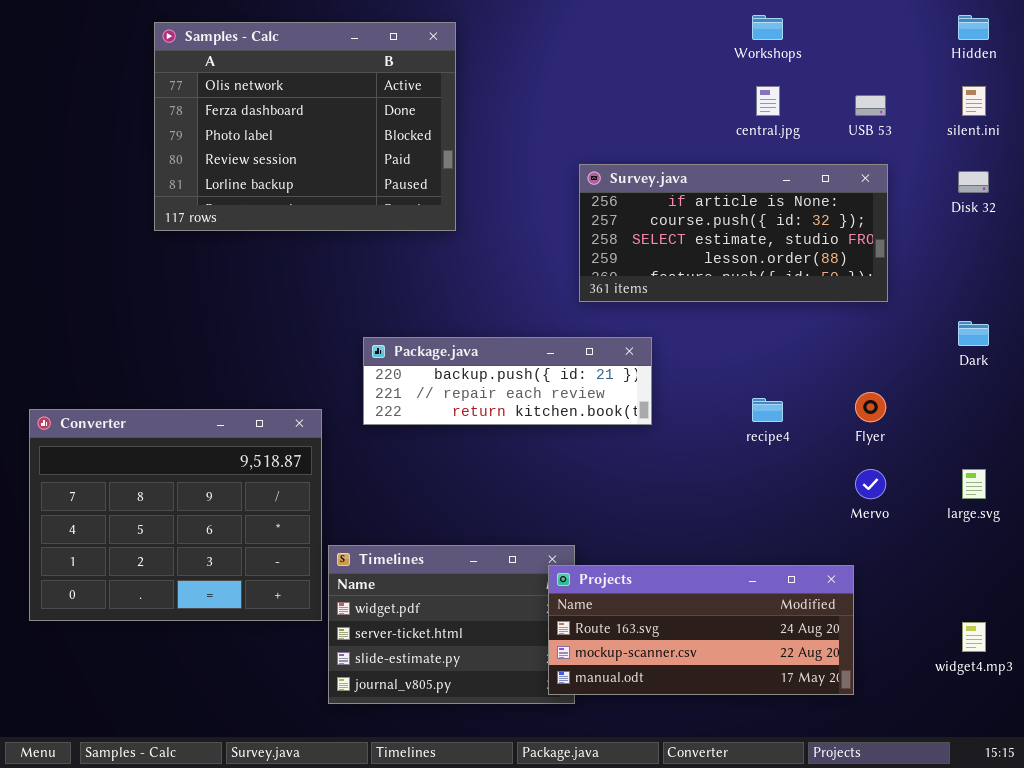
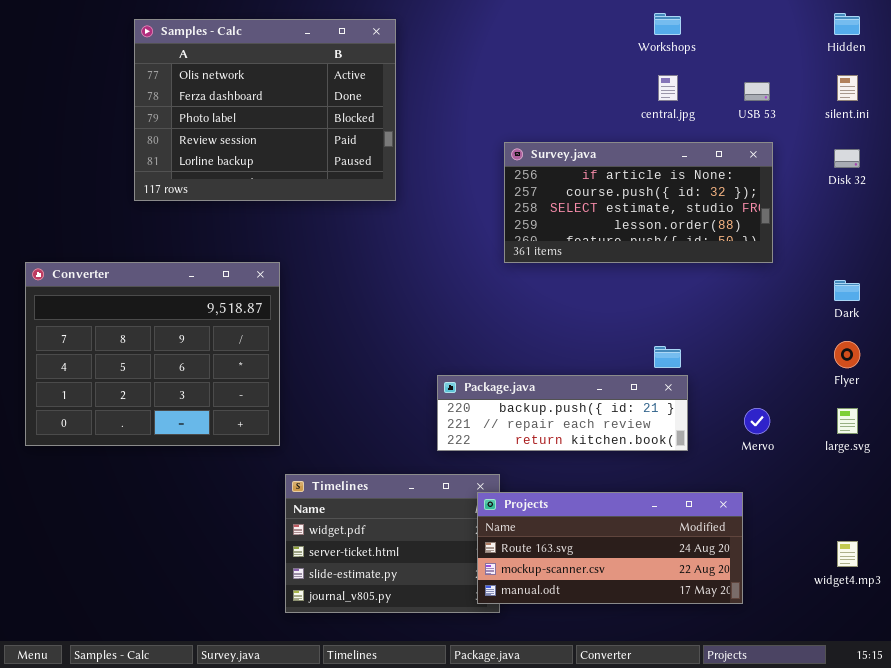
Package.java: [363,337,652,425] -> [437,375,688,451], moved
Flyer: [855,392,886,422] -> [834,341,860,368], moved
Converter: [29,409,322,621] -> [25,262,280,446], moved

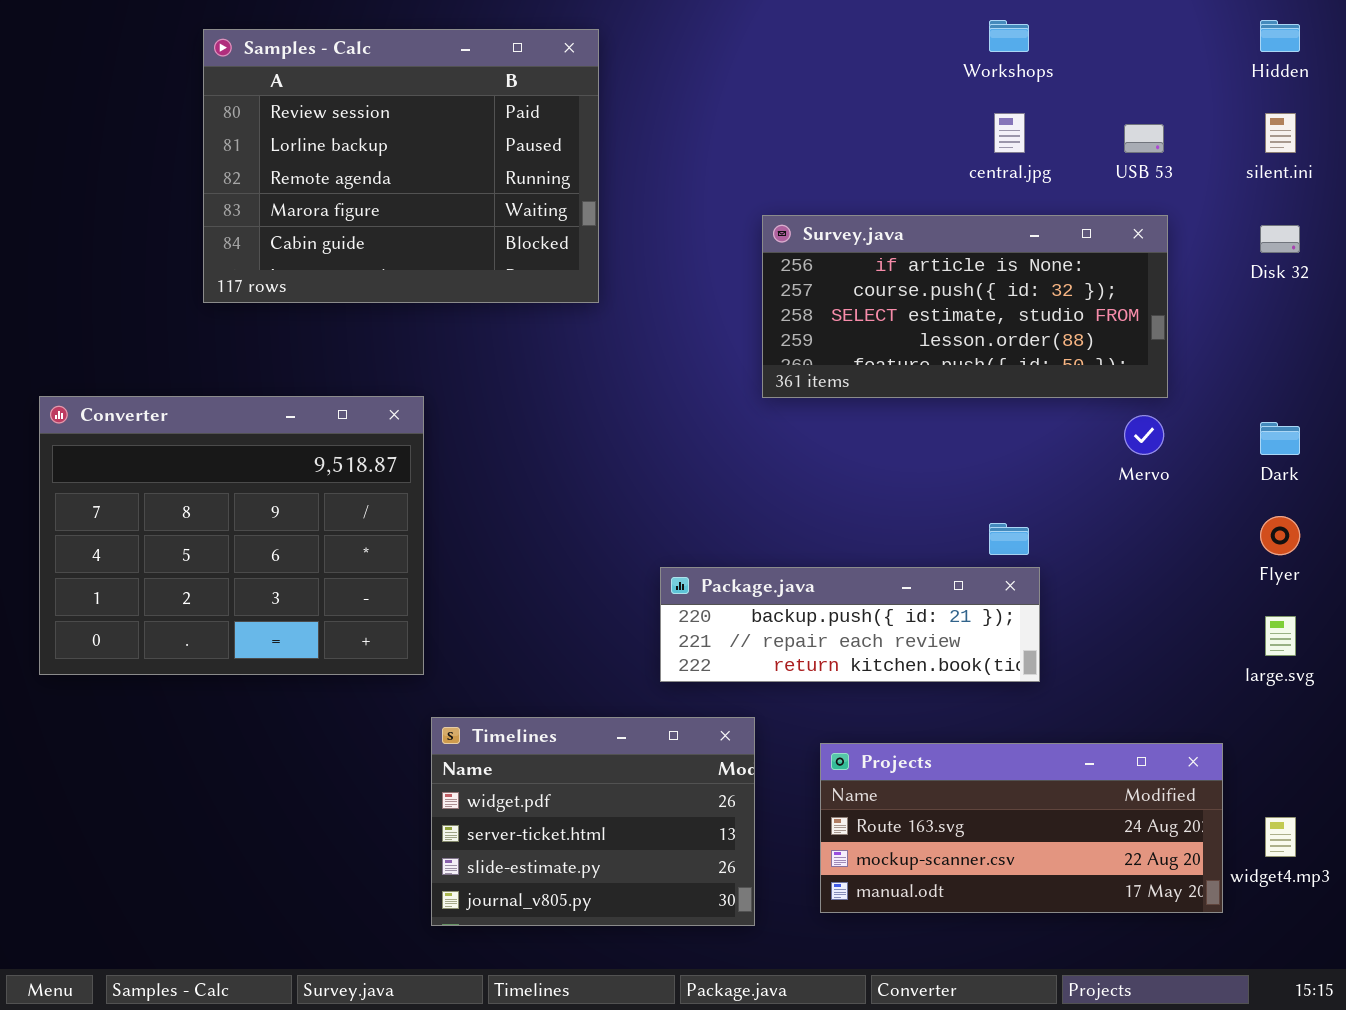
Samples - Calc: [134,19,396,201] -> [203,29,599,303], scrolled down 3 rows
Mervo: [744,408,770,434] -> [1124,415,1164,455], moved
Projects: [477,492,743,604] -> [820,743,1223,913], moved

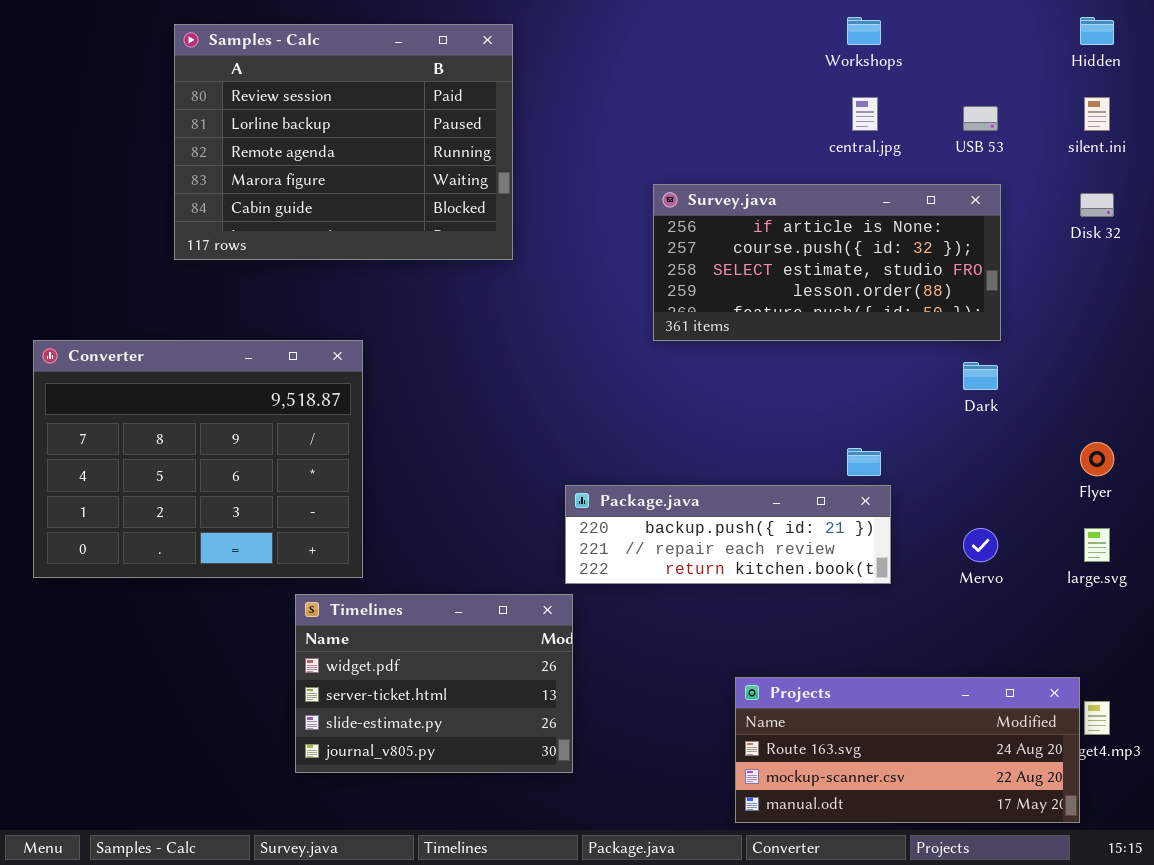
Mervo: [1124,415,1164,455] -> [963,528,998,562], moved
Dark: [1260,422,1300,455] -> [963,362,998,390], moved
Timelines: [431,717,755,926] -> [295,594,573,773], moved
Projects: [820,743,1223,913] -> [735,677,1080,823], moved

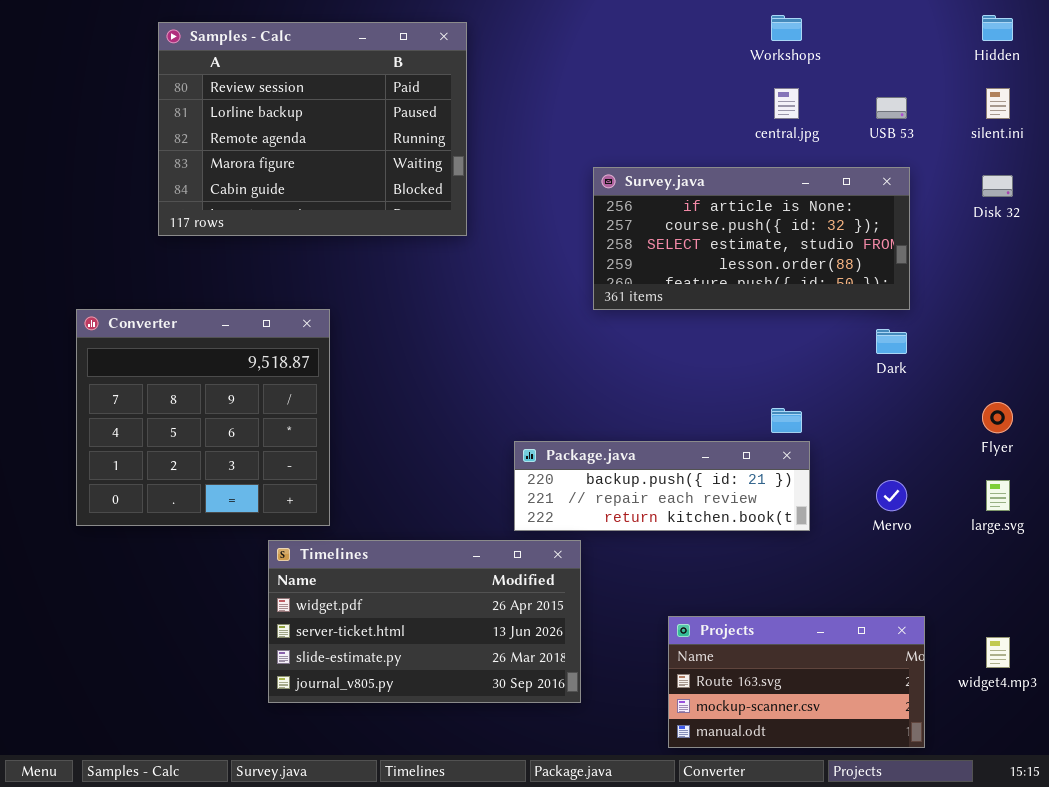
Converter: [33,340,363,578] -> [76,309,330,526], resized
Timelines: [295,594,573,773] -> [268,540,581,703], resized
Projects: [735,677,1080,823] -> [668,616,925,748], resized

